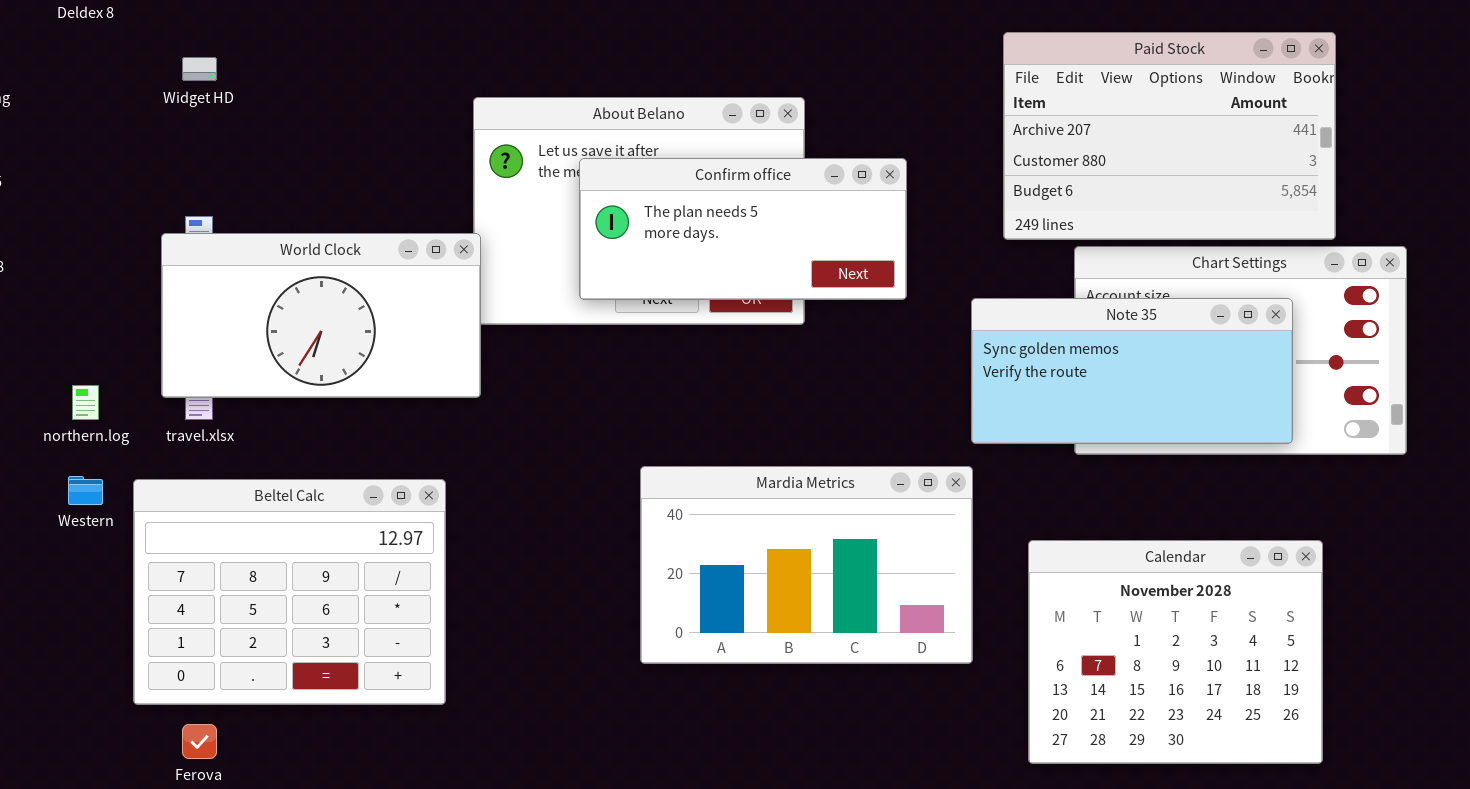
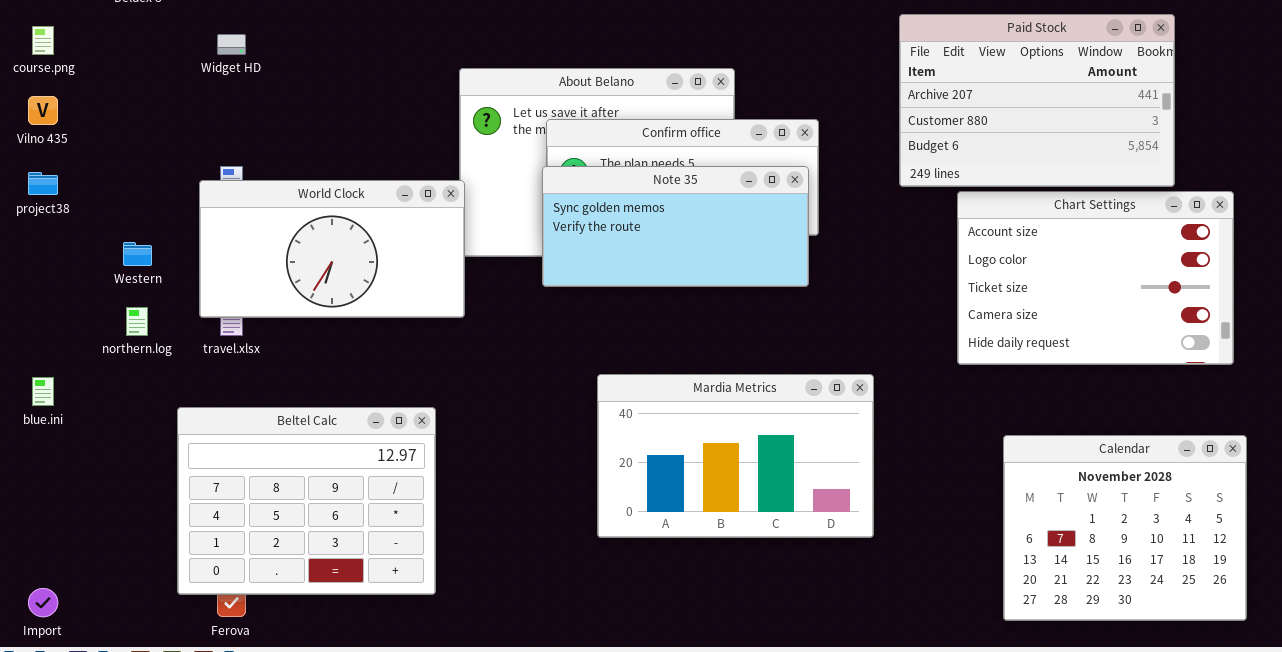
Note 35: [971,298,1293,444] -> [542,166,809,287], moved
Western: [68,476,103,505] -> [123,242,152,266], moved
Beltel Calc: [133,479,446,705] -> [177,407,436,595], moved
Calendar: [1028,540,1323,764] -> [1003,435,1247,621], moved

